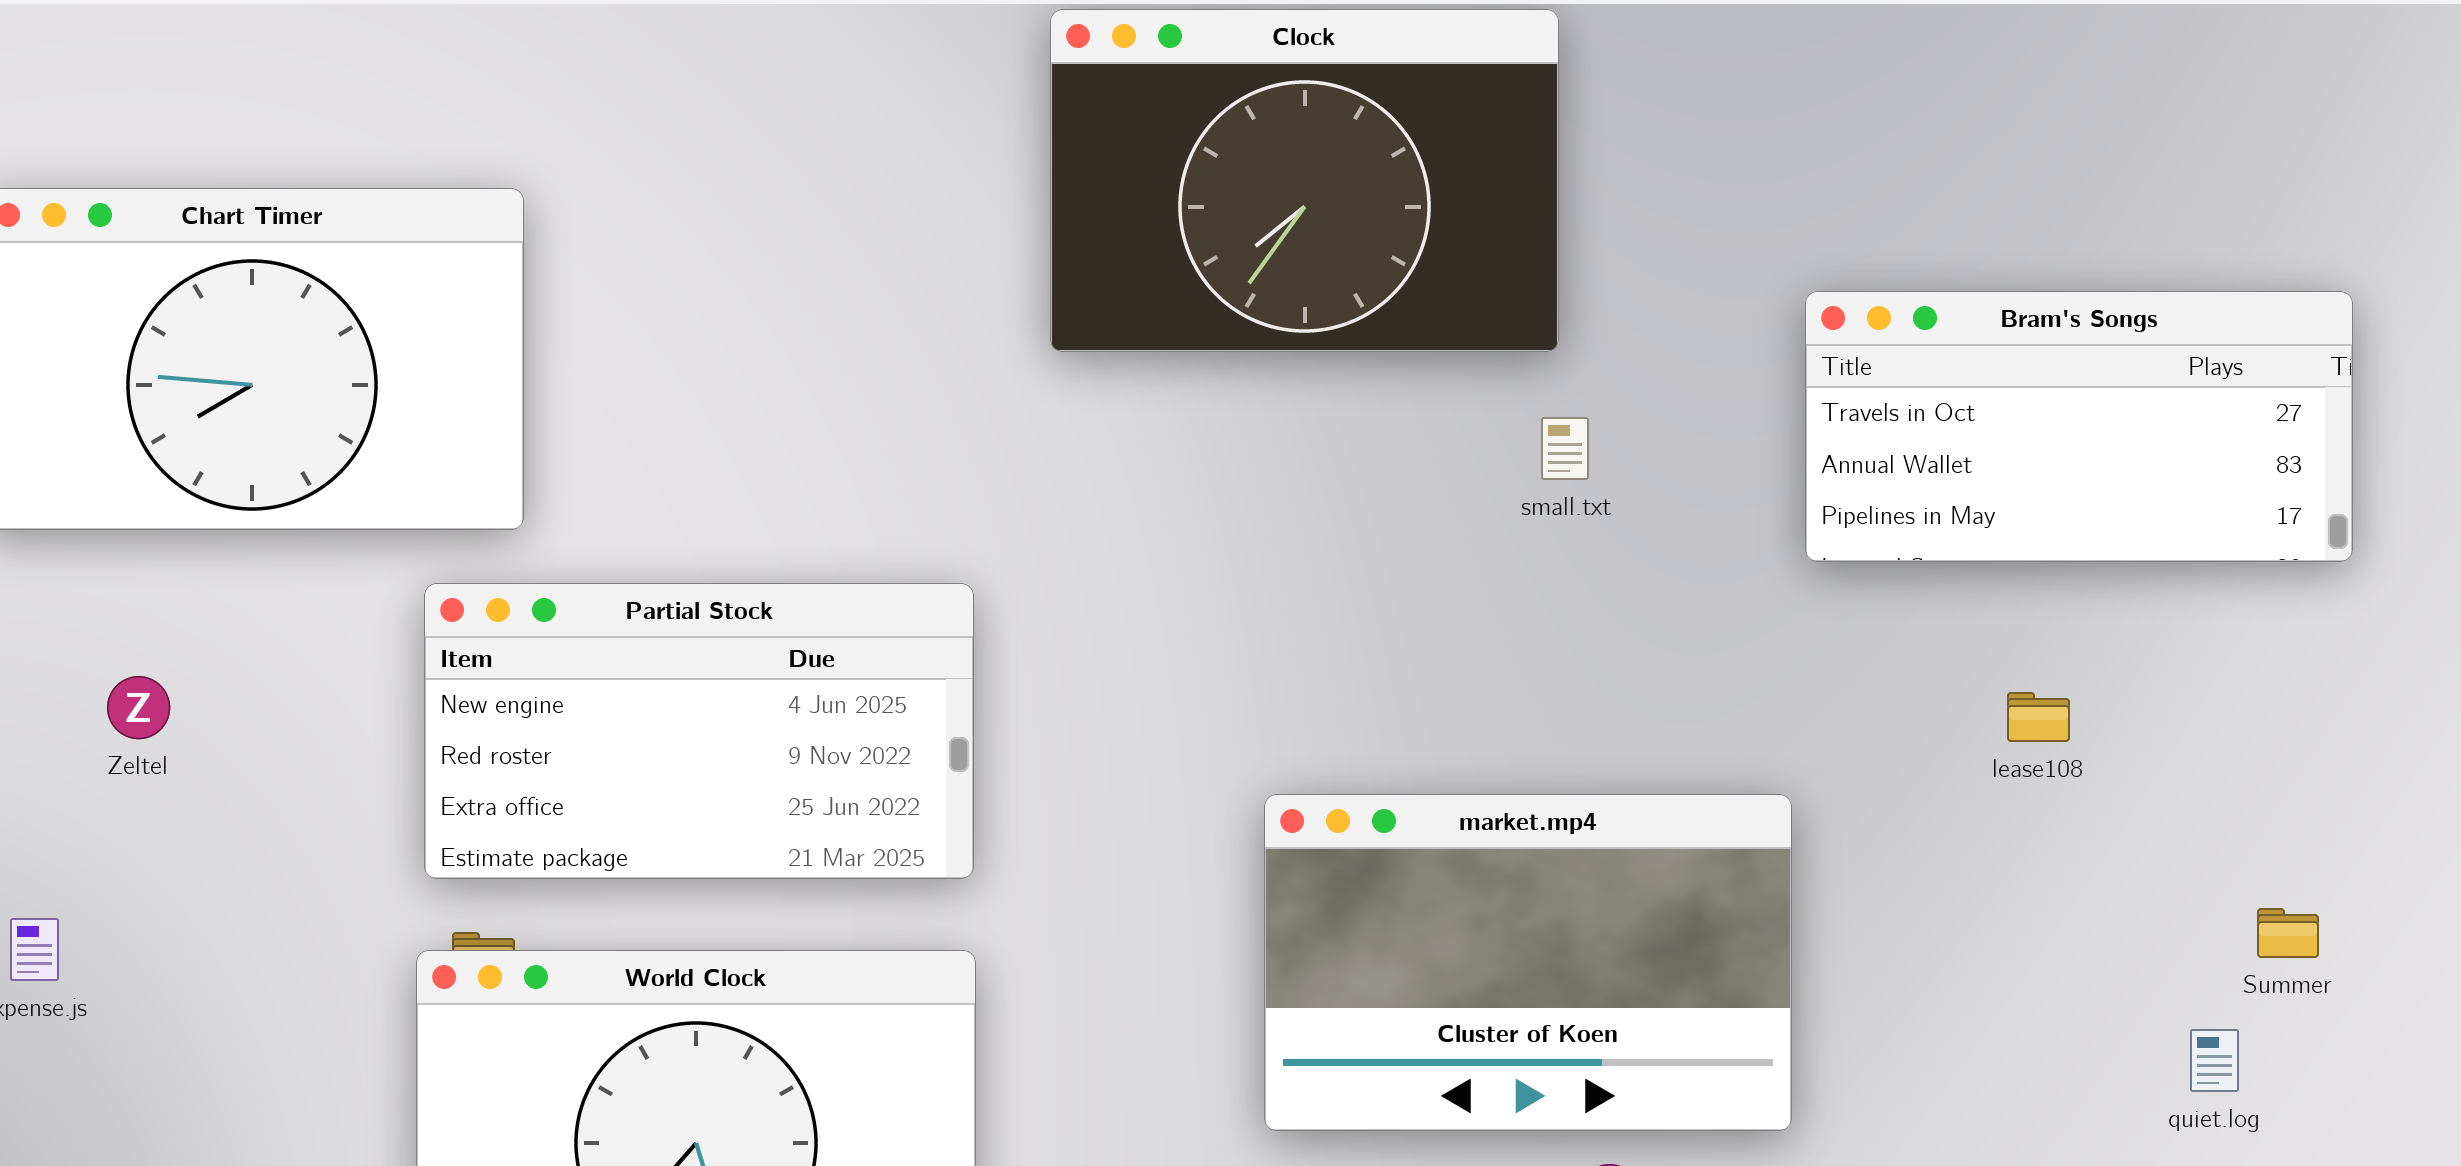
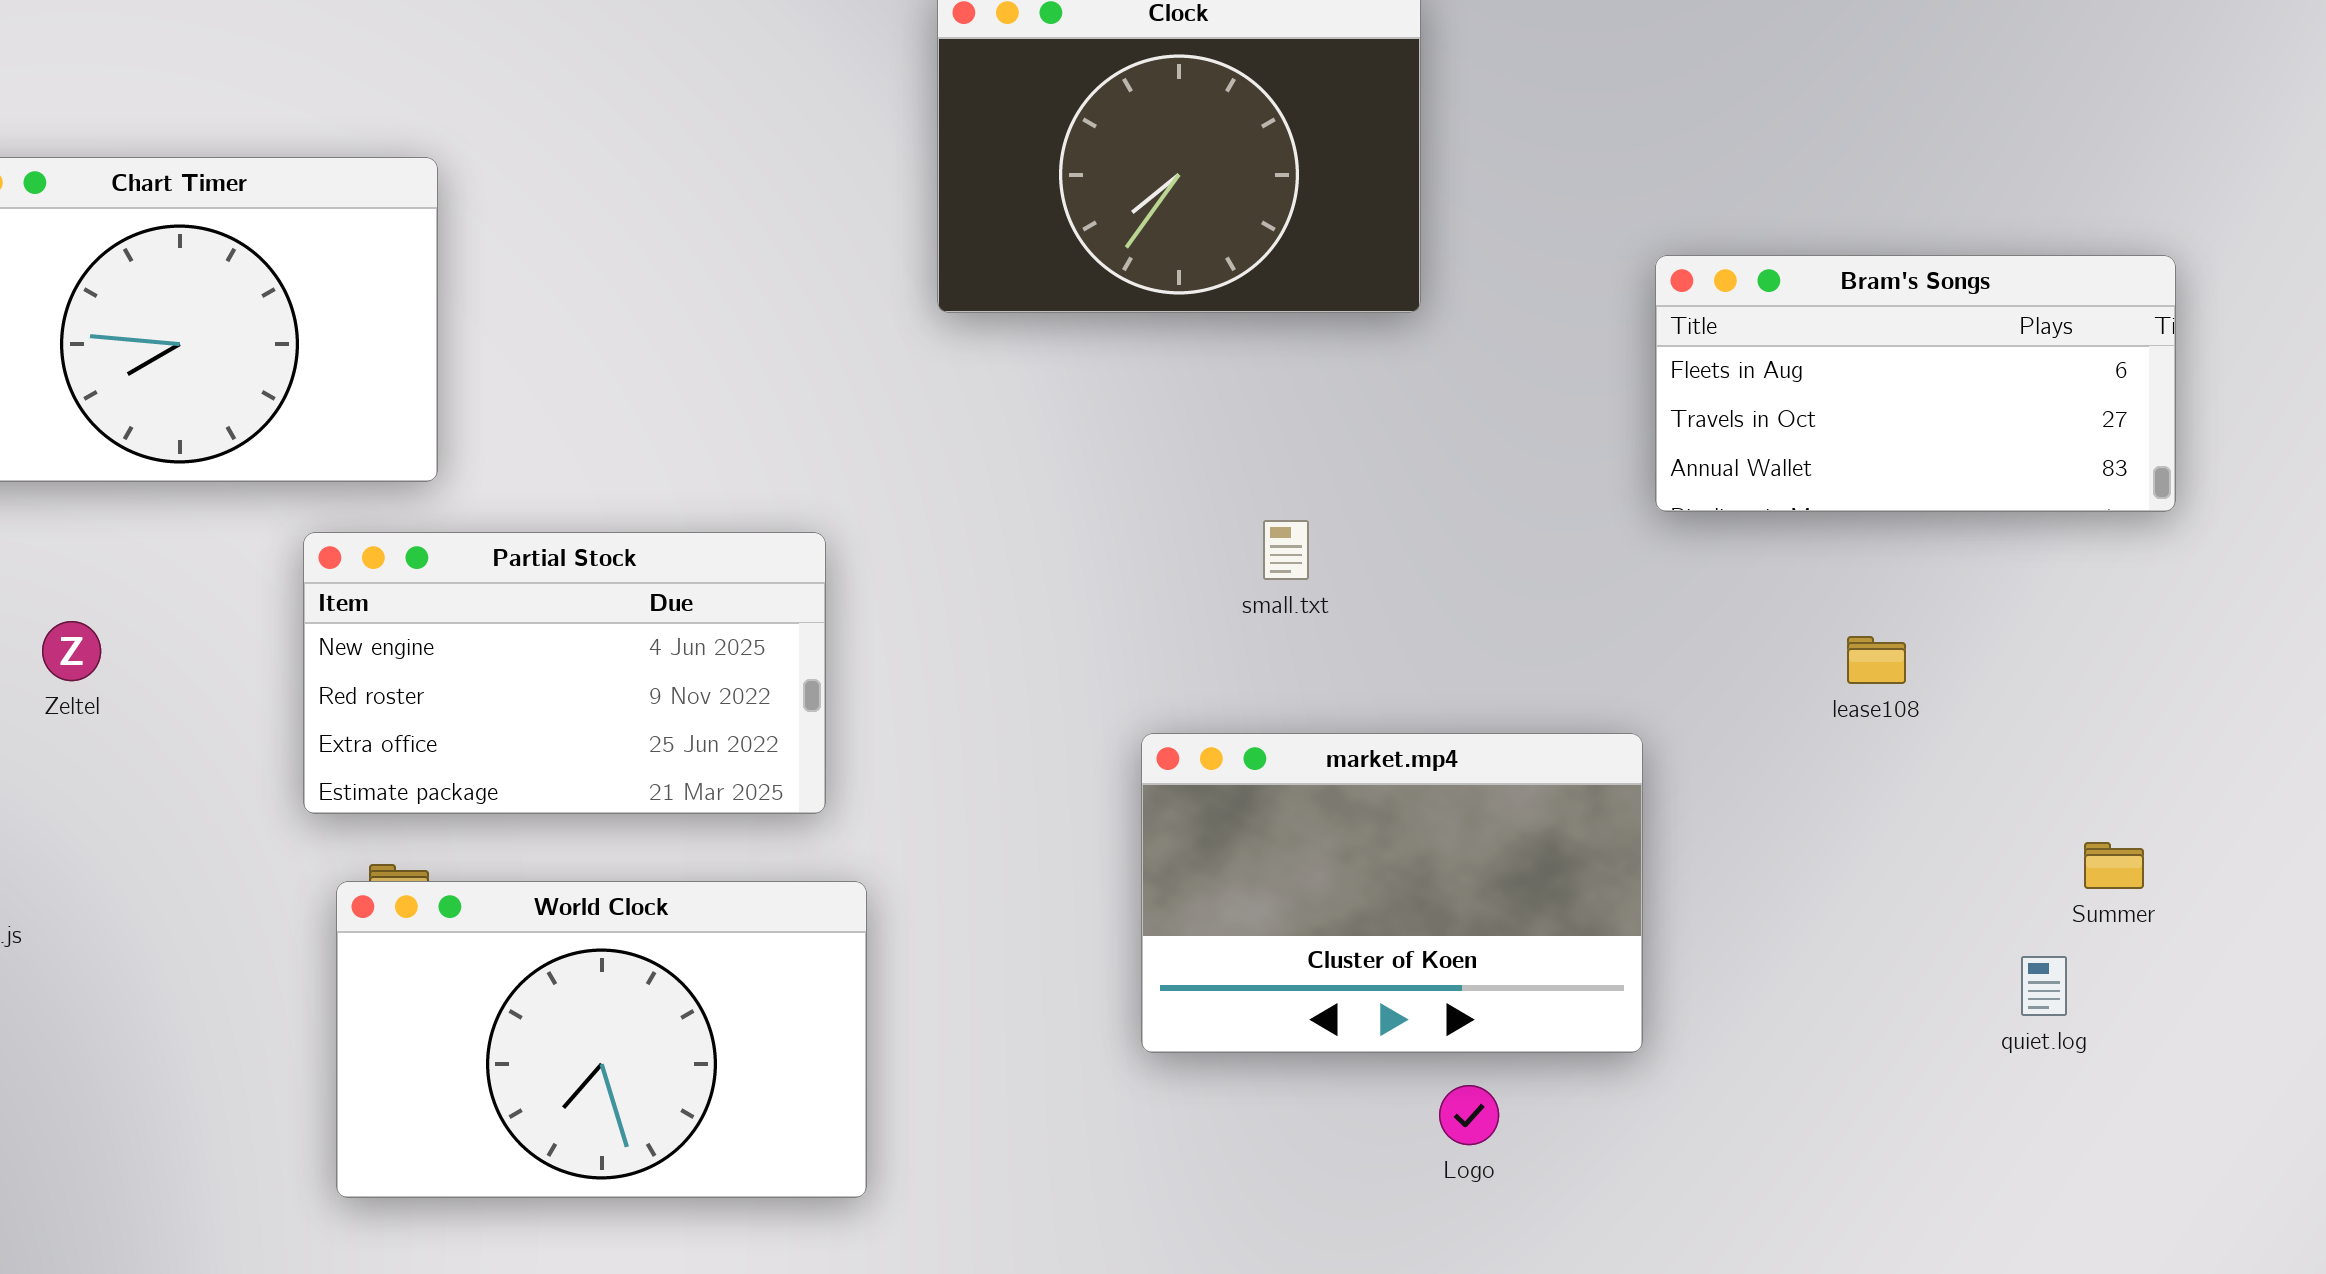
Bram's Songs: [1805,291,2353,562] -> [1655,255,2176,512], scrolled up 1 row
small.txt: [1541,417,1589,480] -> [1263,520,1309,580], moved
Partial Stock: [424,583,974,879] -> [303,532,826,814], moved

